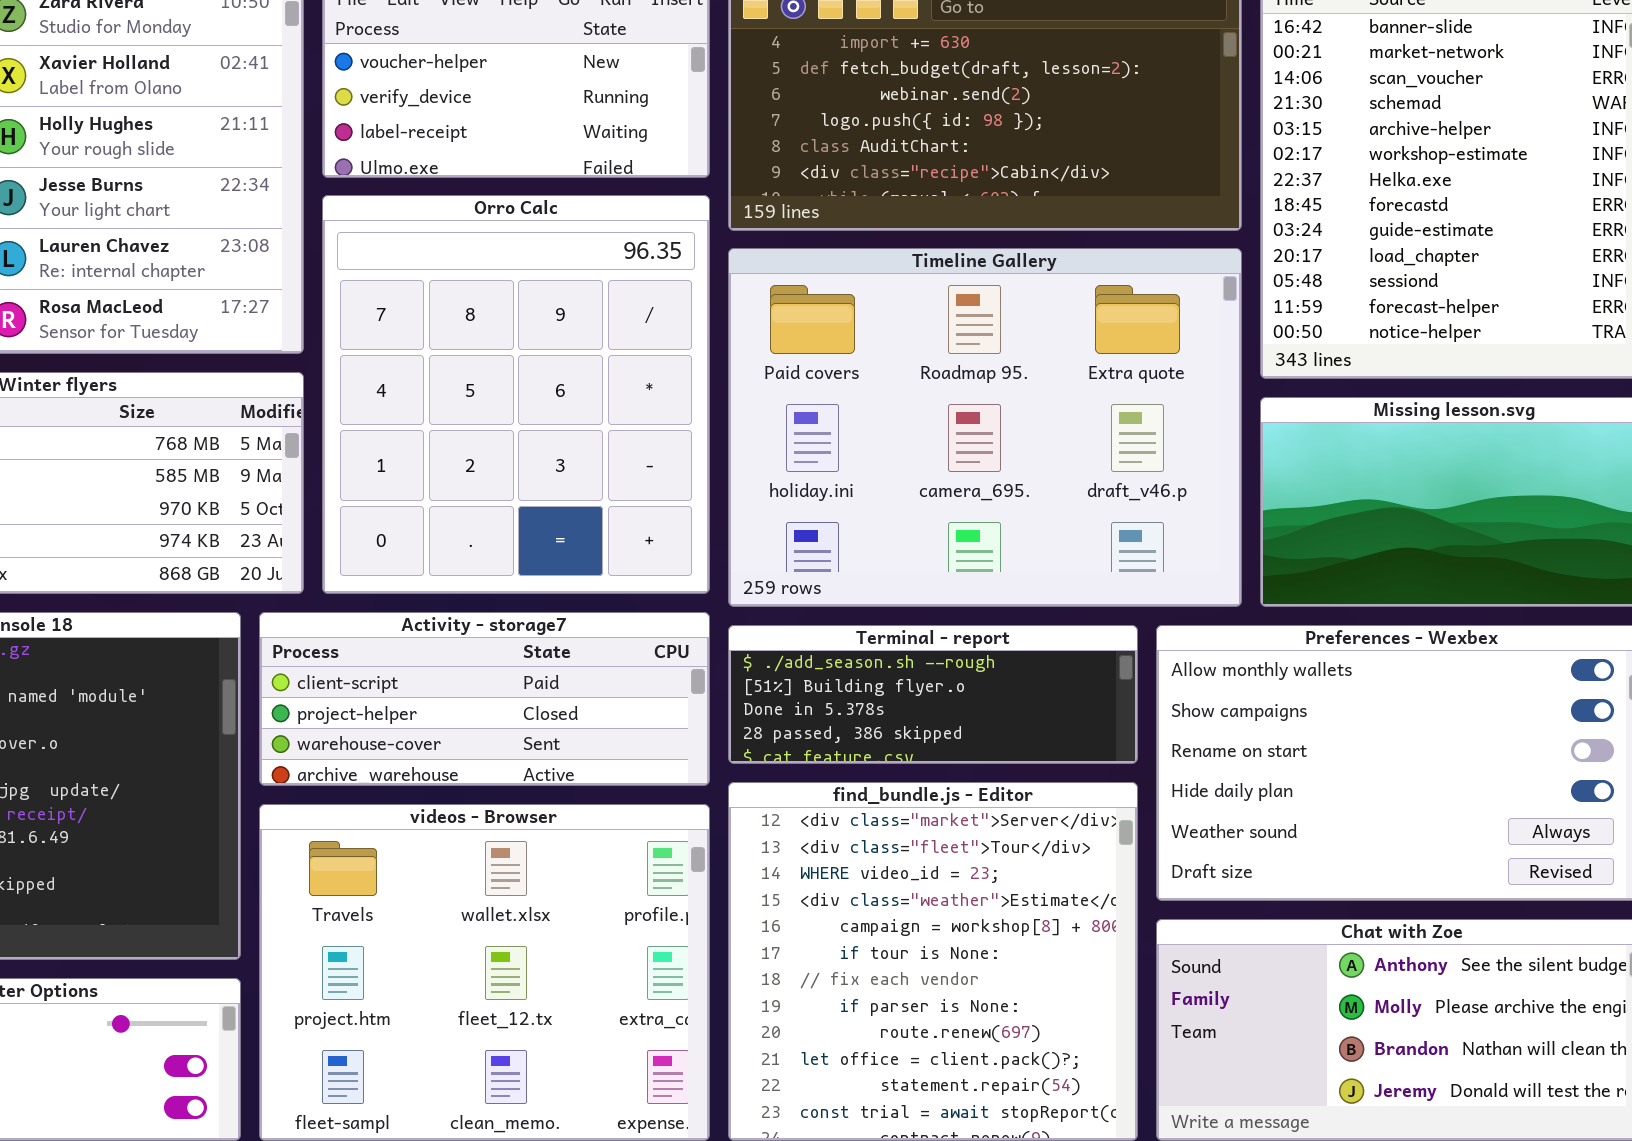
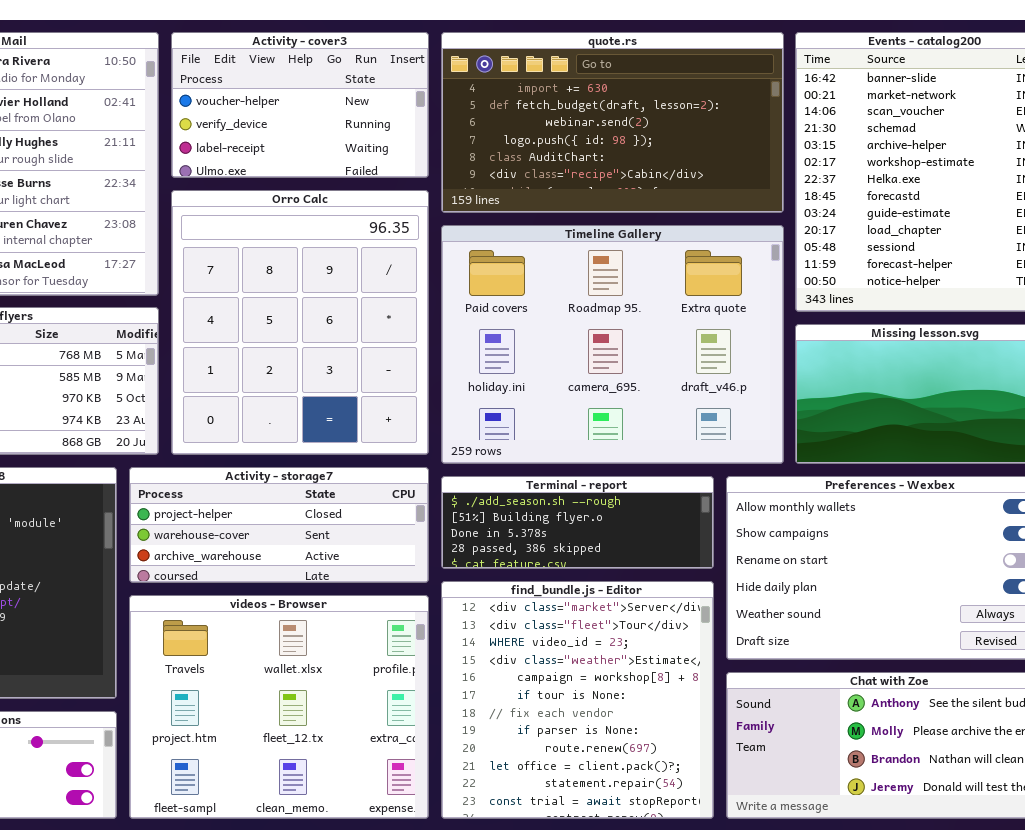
Activity - storage7: [259,612,710,786] -> [129,467,429,583], scrolled down 1 row

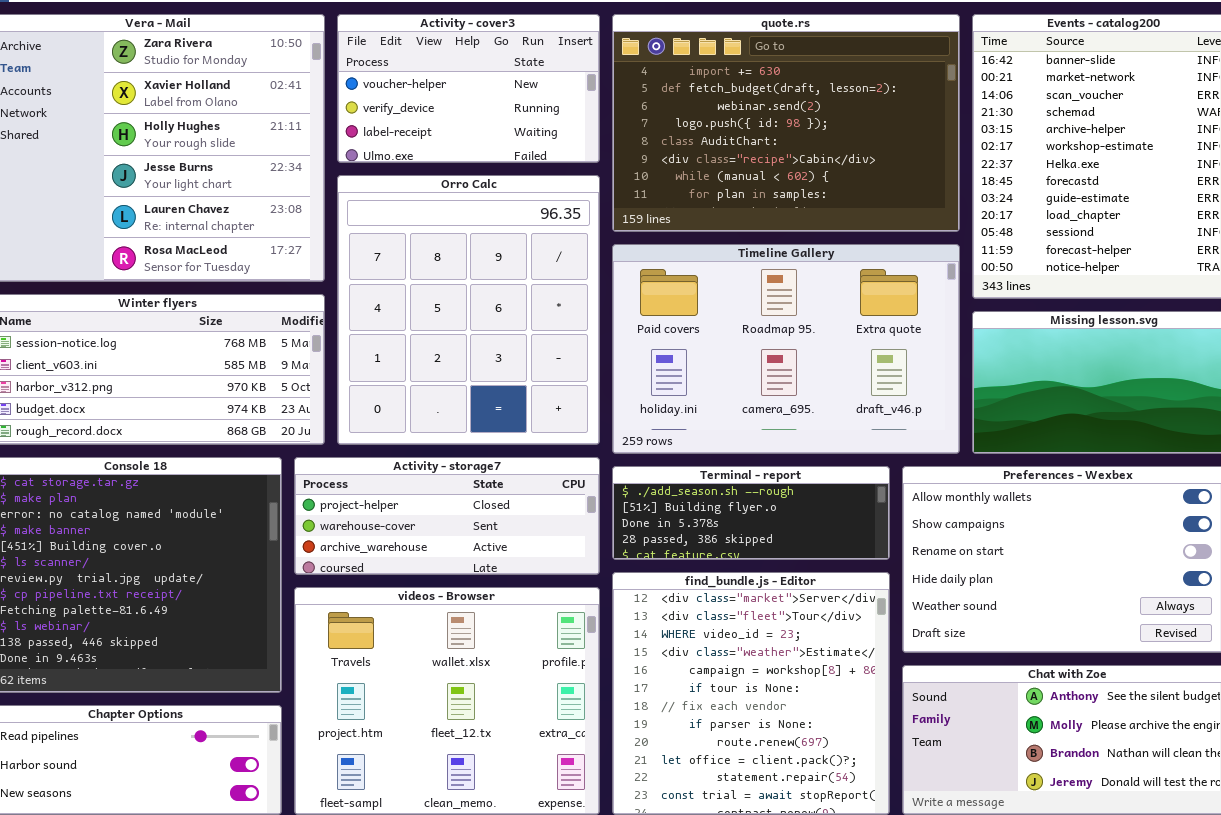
quote.rs: [441,32,784,213] -> [612,14,960,232], resized
Timeline Gallery: [441,225,784,464] -> [612,244,960,454], resized

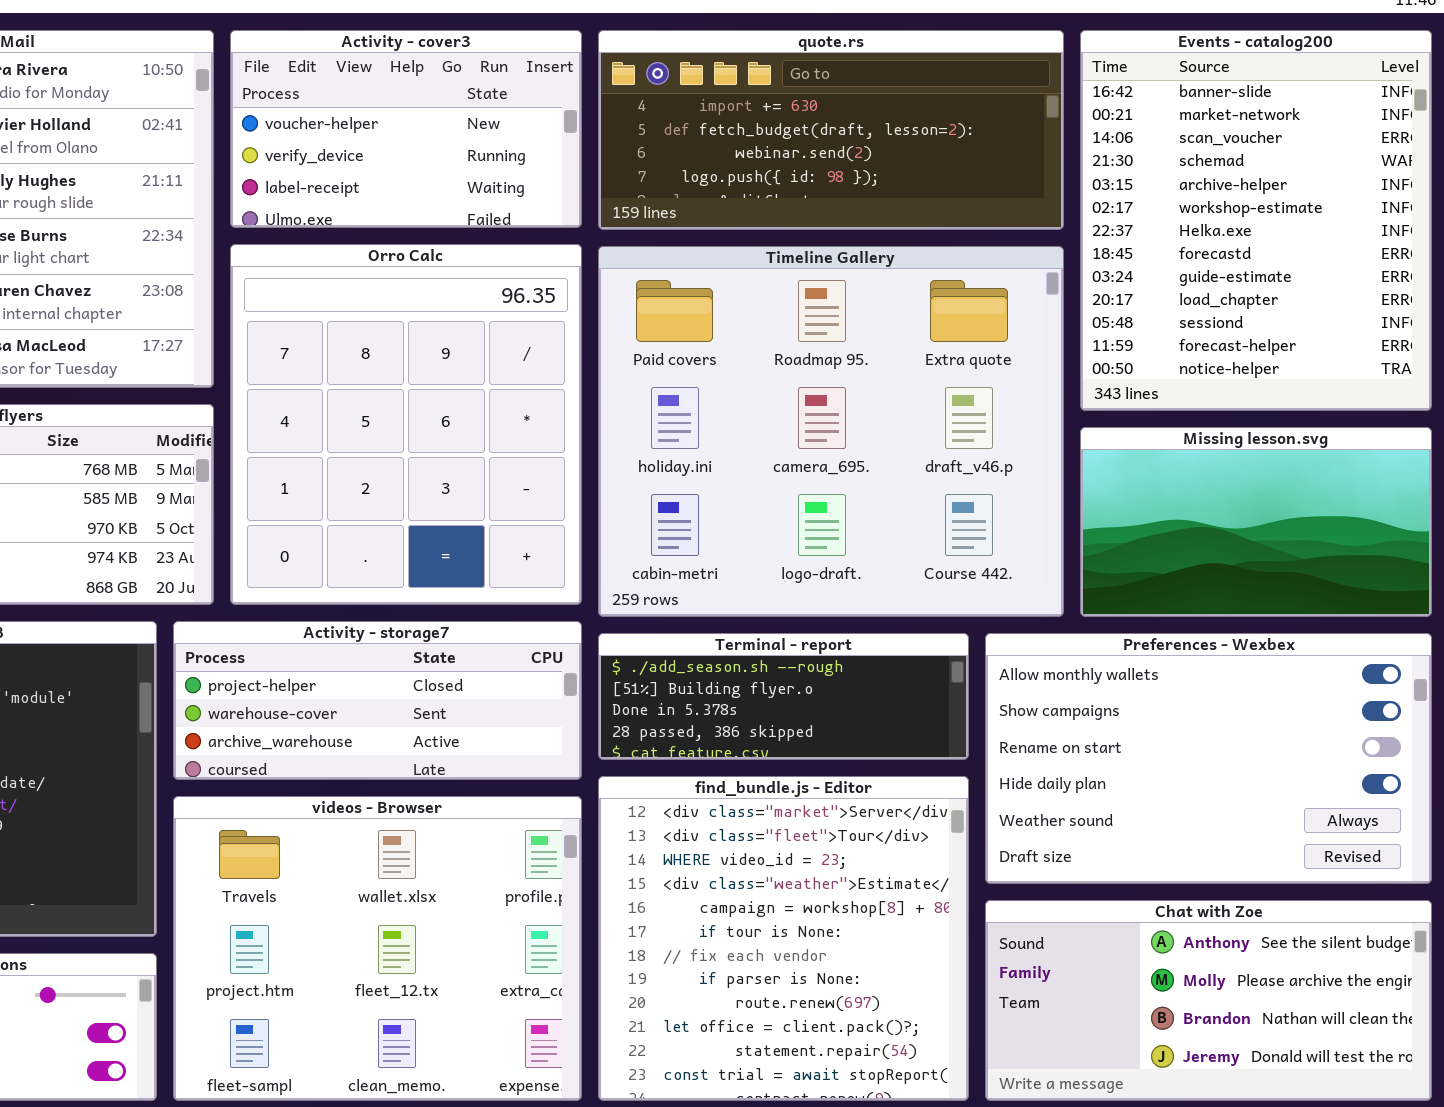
quote.rs: [612,14,960,232] -> [598,30,1064,230], resized
Timeline Gallery: [612,244,960,454] -> [598,246,1064,617], resized

